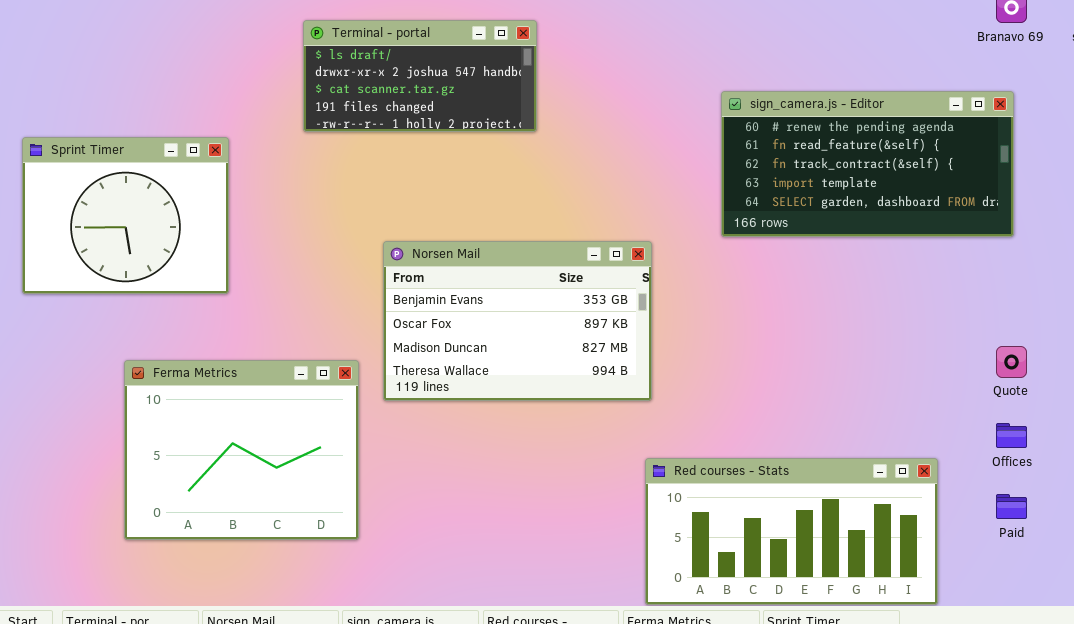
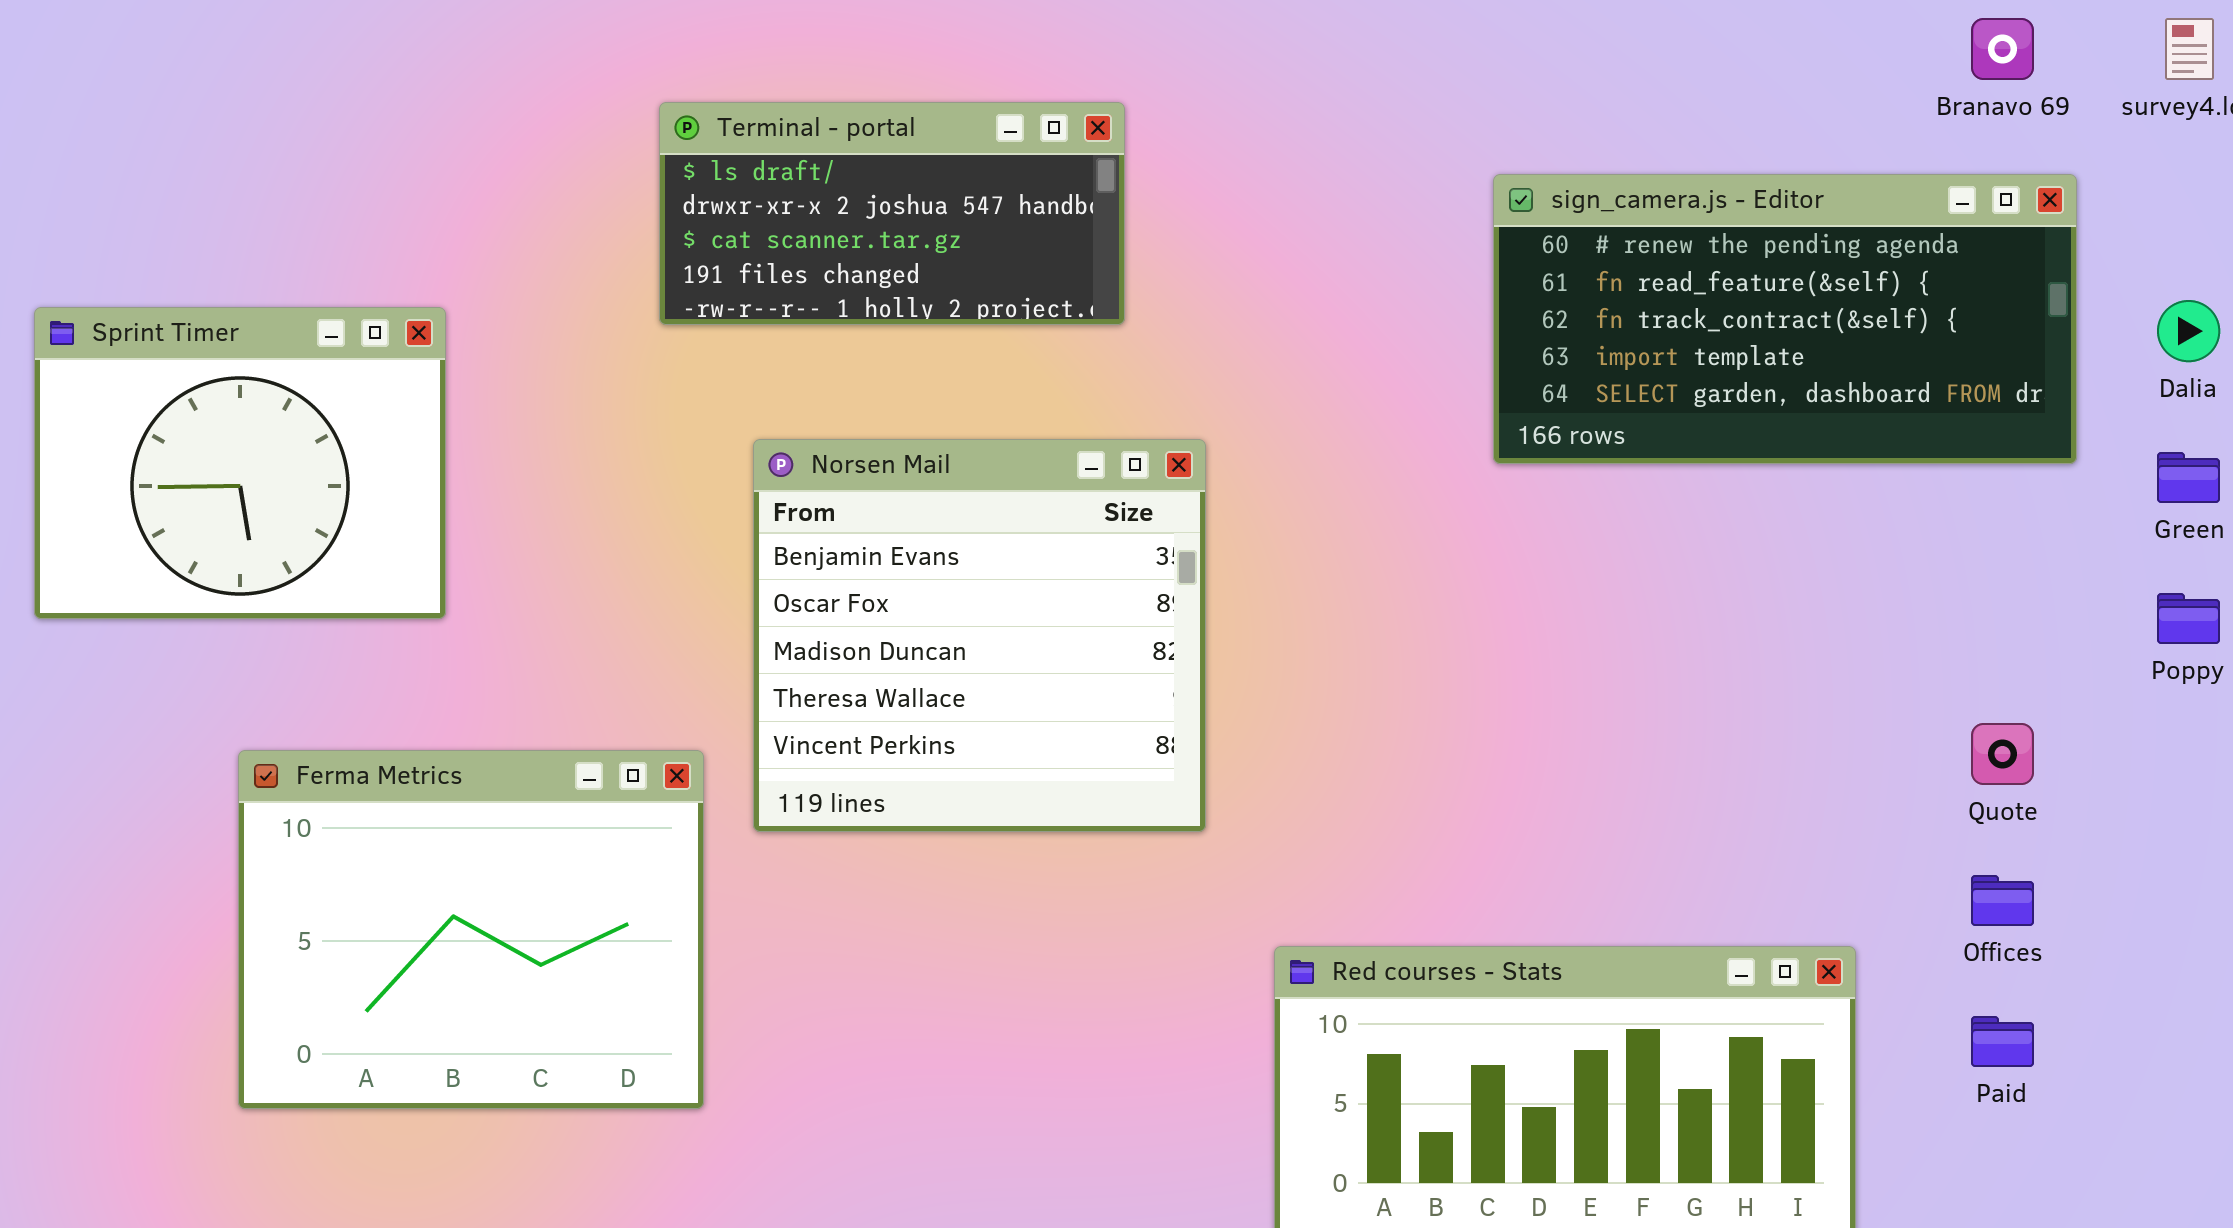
Terminal - portal: [303,20,537,132] -> [659,102,1125,325], moved
sign_camera.js - Editor: [721,91,1014,237] -> [1493,174,2077,464], moved
Norsen Mail: [383,241,652,401] -> [753,439,1206,832], resized

